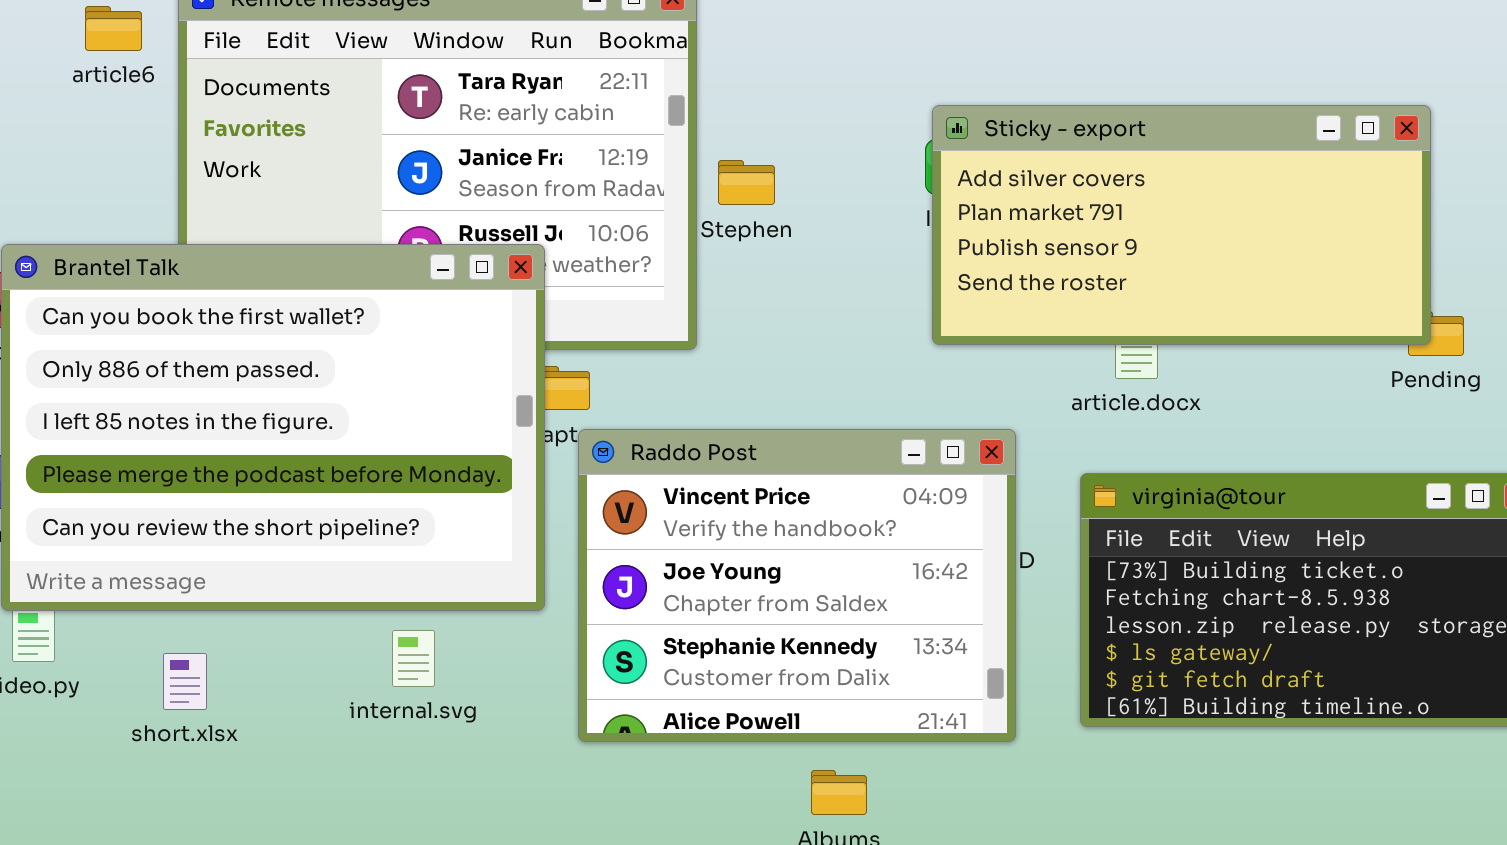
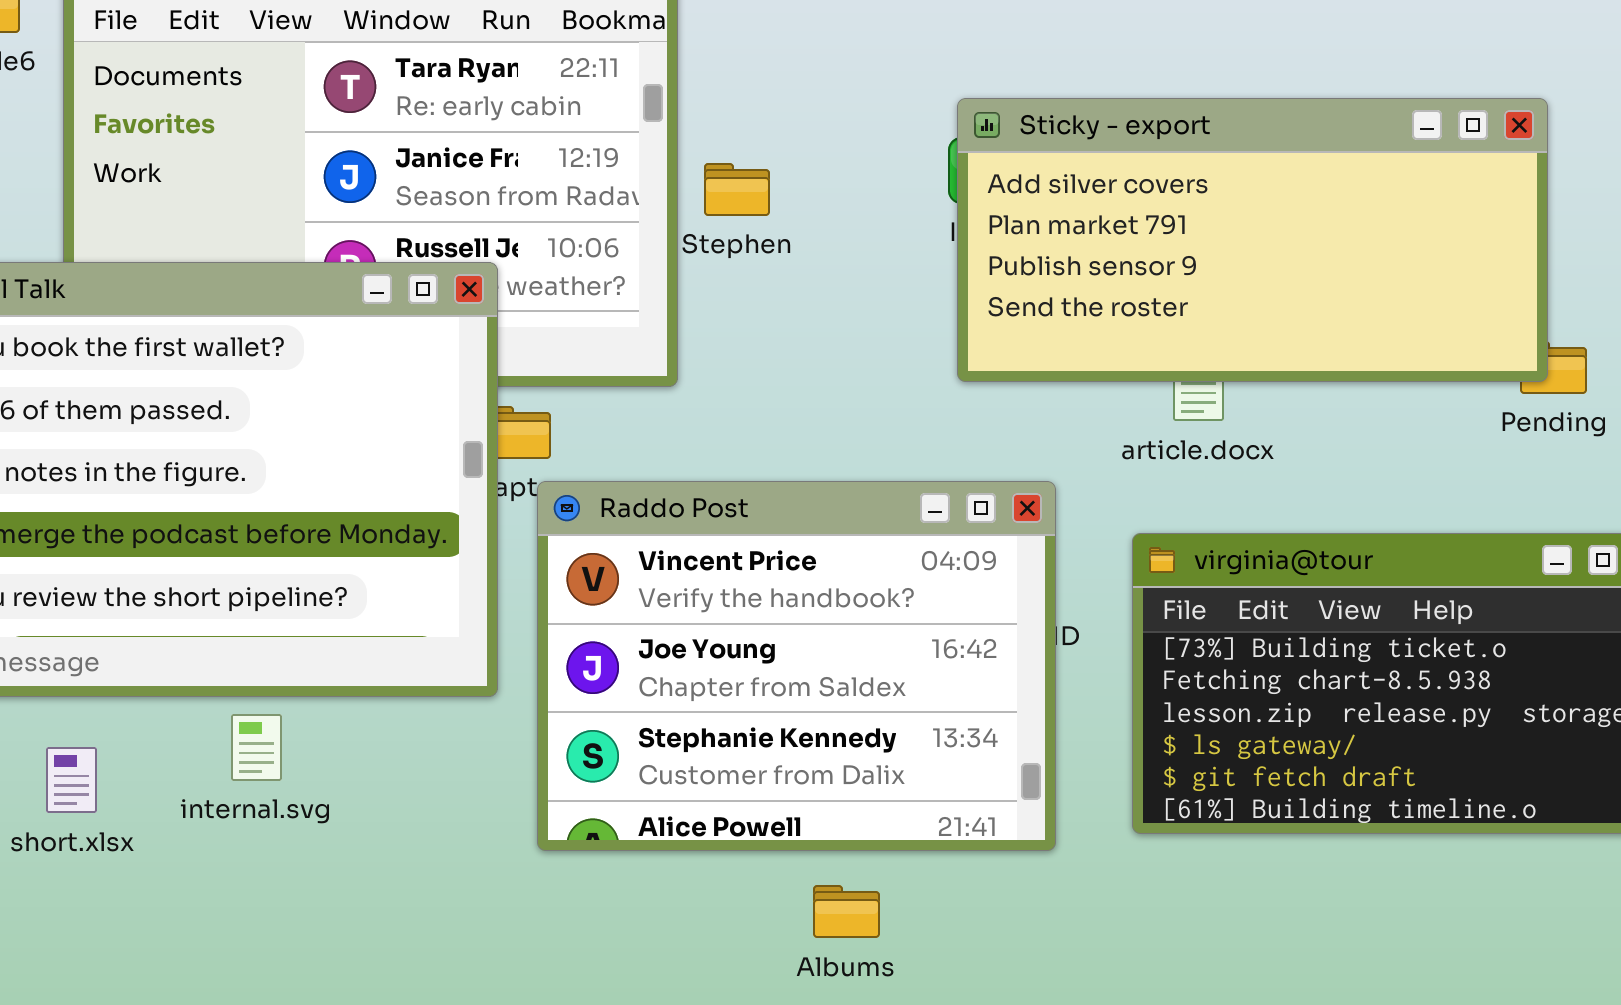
internal.svg: [392,630,435,687] -> [231,714,282,781], moved

